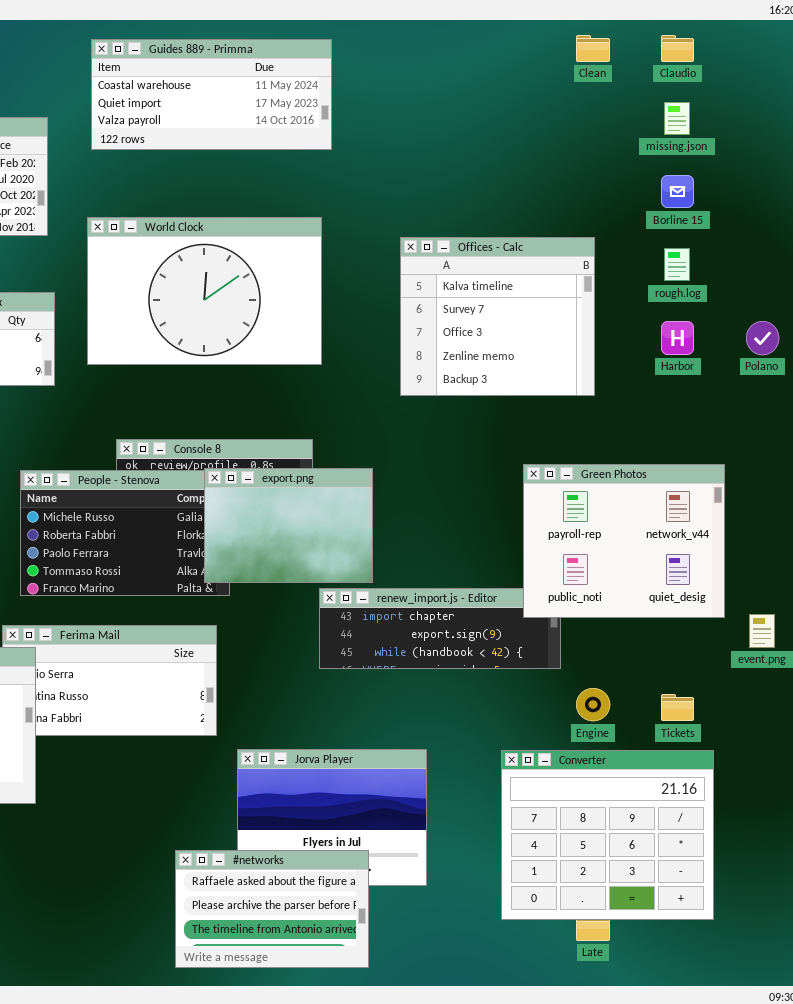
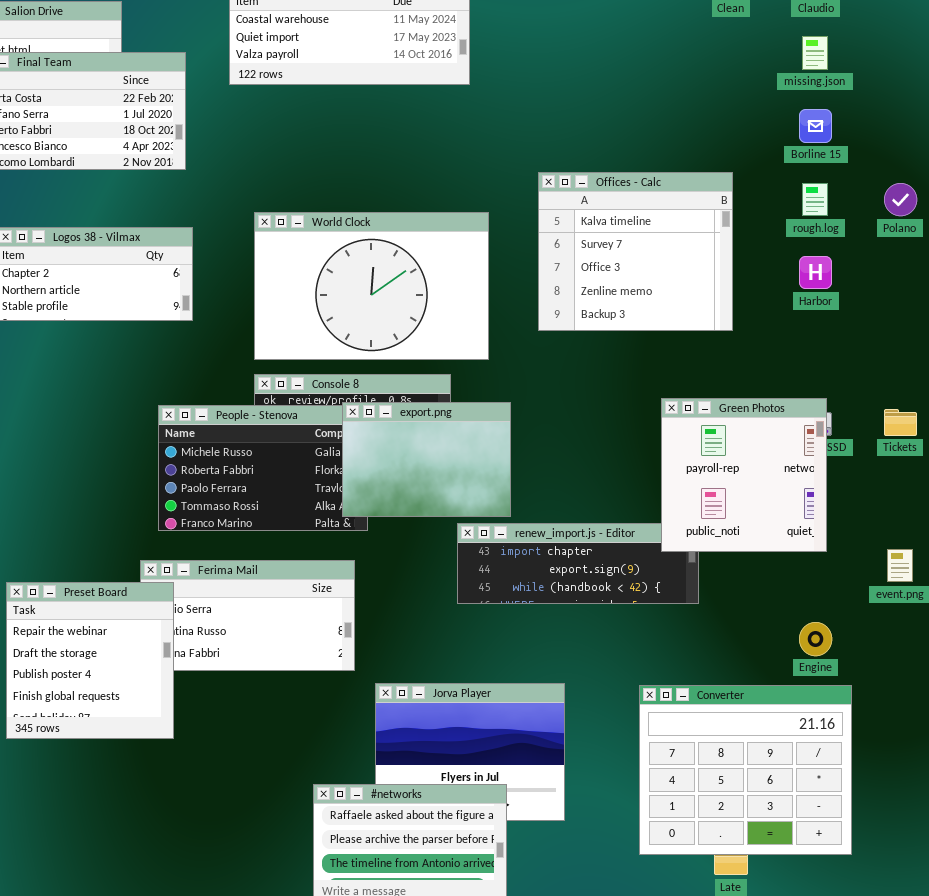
World Clock: [87,217,322,365] -> [254,212,489,360], moved
Polano: [746,321,779,355] -> [884,183,917,216], moved
Green Photos: [523,464,725,618] -> [661,398,827,552], resized
Engine: [576,688,610,721] -> [799,622,832,656], moved
Tickets: [661,694,694,721] -> [884,409,917,436], moved

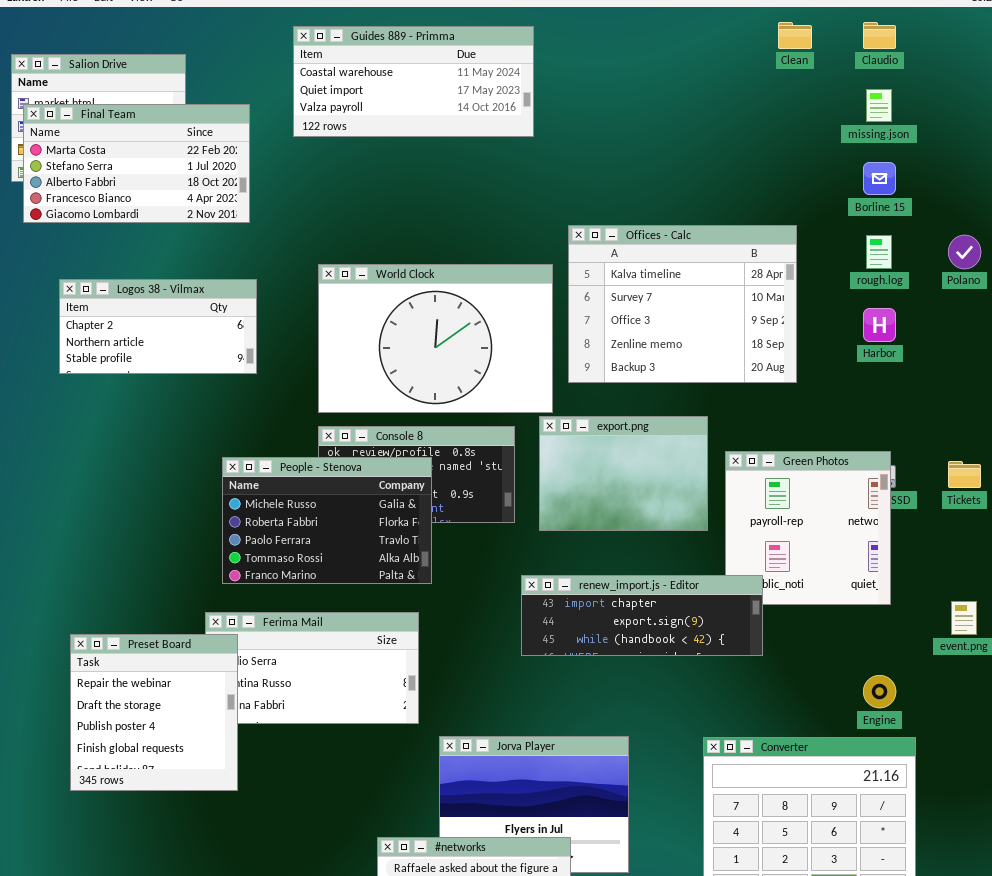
Offices - Calc: [538,172,733,331] -> [568,225,797,383], resized
export.png: [342,402,511,517] -> [539,416,708,531], moved
renew_import.js - Editor: [457,523,699,604] -> [521,575,763,656], raised

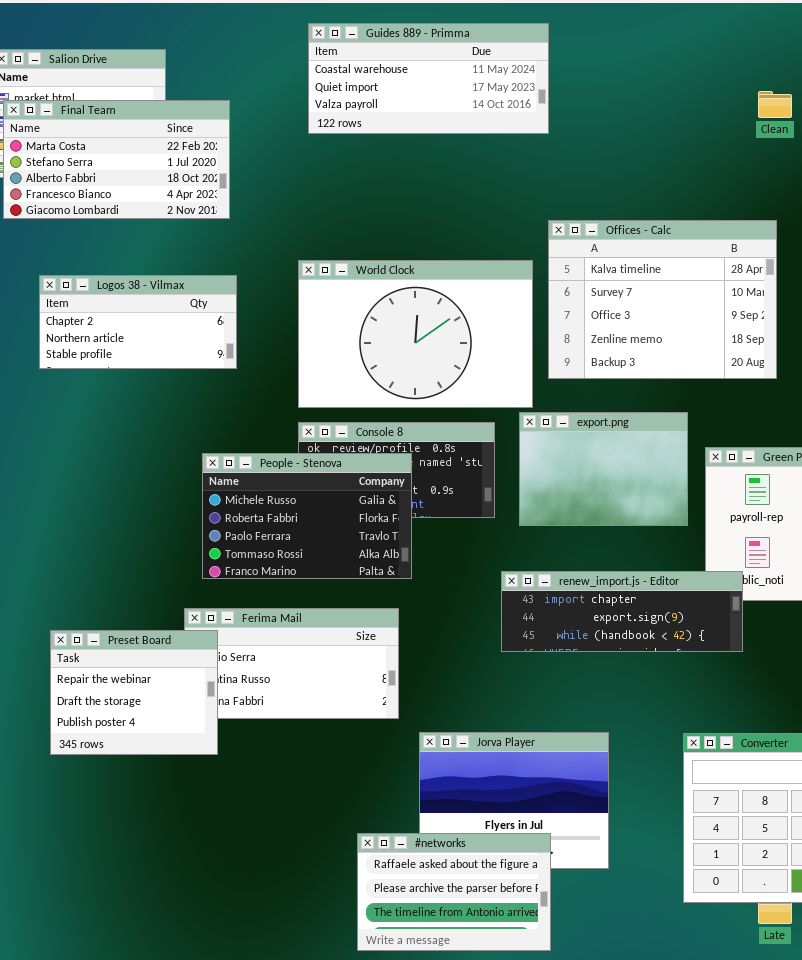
Clean: [778,22,812,49] -> [758,91,792,118], moved
Guides 889 - Primma: [293,26,534,137] -> [308,23,549,134], moved
Preset Board: [70,634,238,791] -> [50,630,218,755], resized

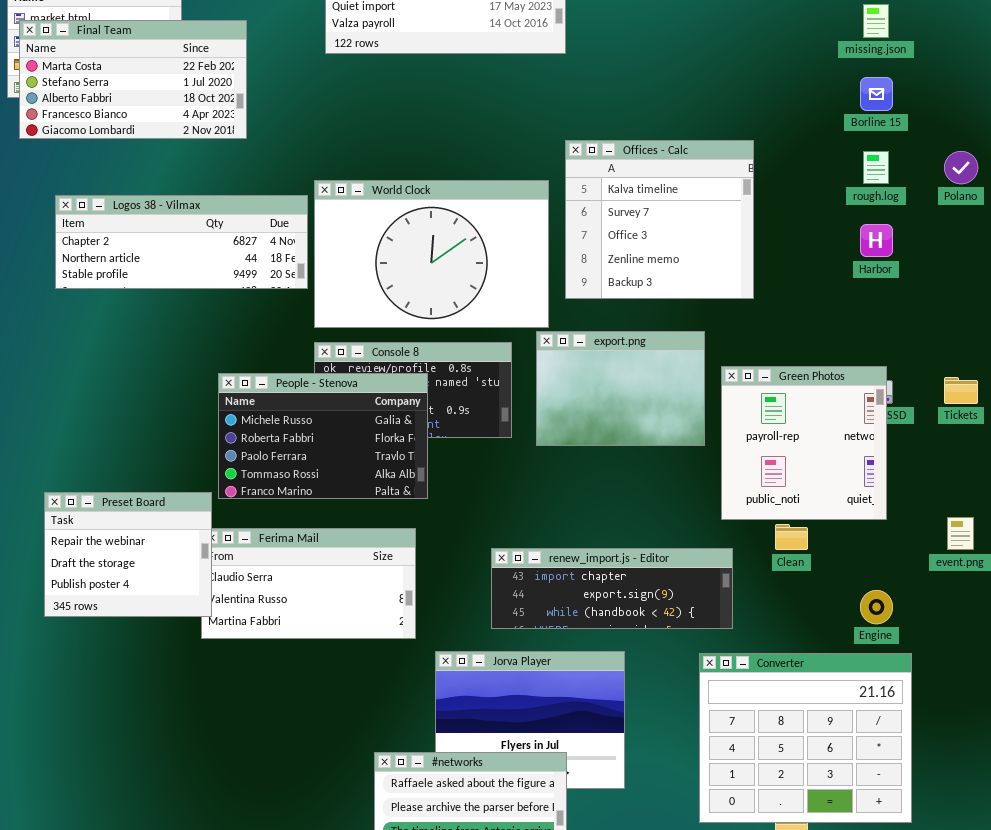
Clean: [758,91,792,118] -> [775,524,808,550], moved
Offices - Calc: [548,220,777,379] -> [565,140,754,299], resized
Logos 38 - Vilmax: [39,275,237,369] -> [55,195,308,289], resized
renew_import.js - Editor: [501,571,743,652] -> [491,548,733,629], moved
Preset Board: [50,630,218,755] -> [44,492,212,617], moved

